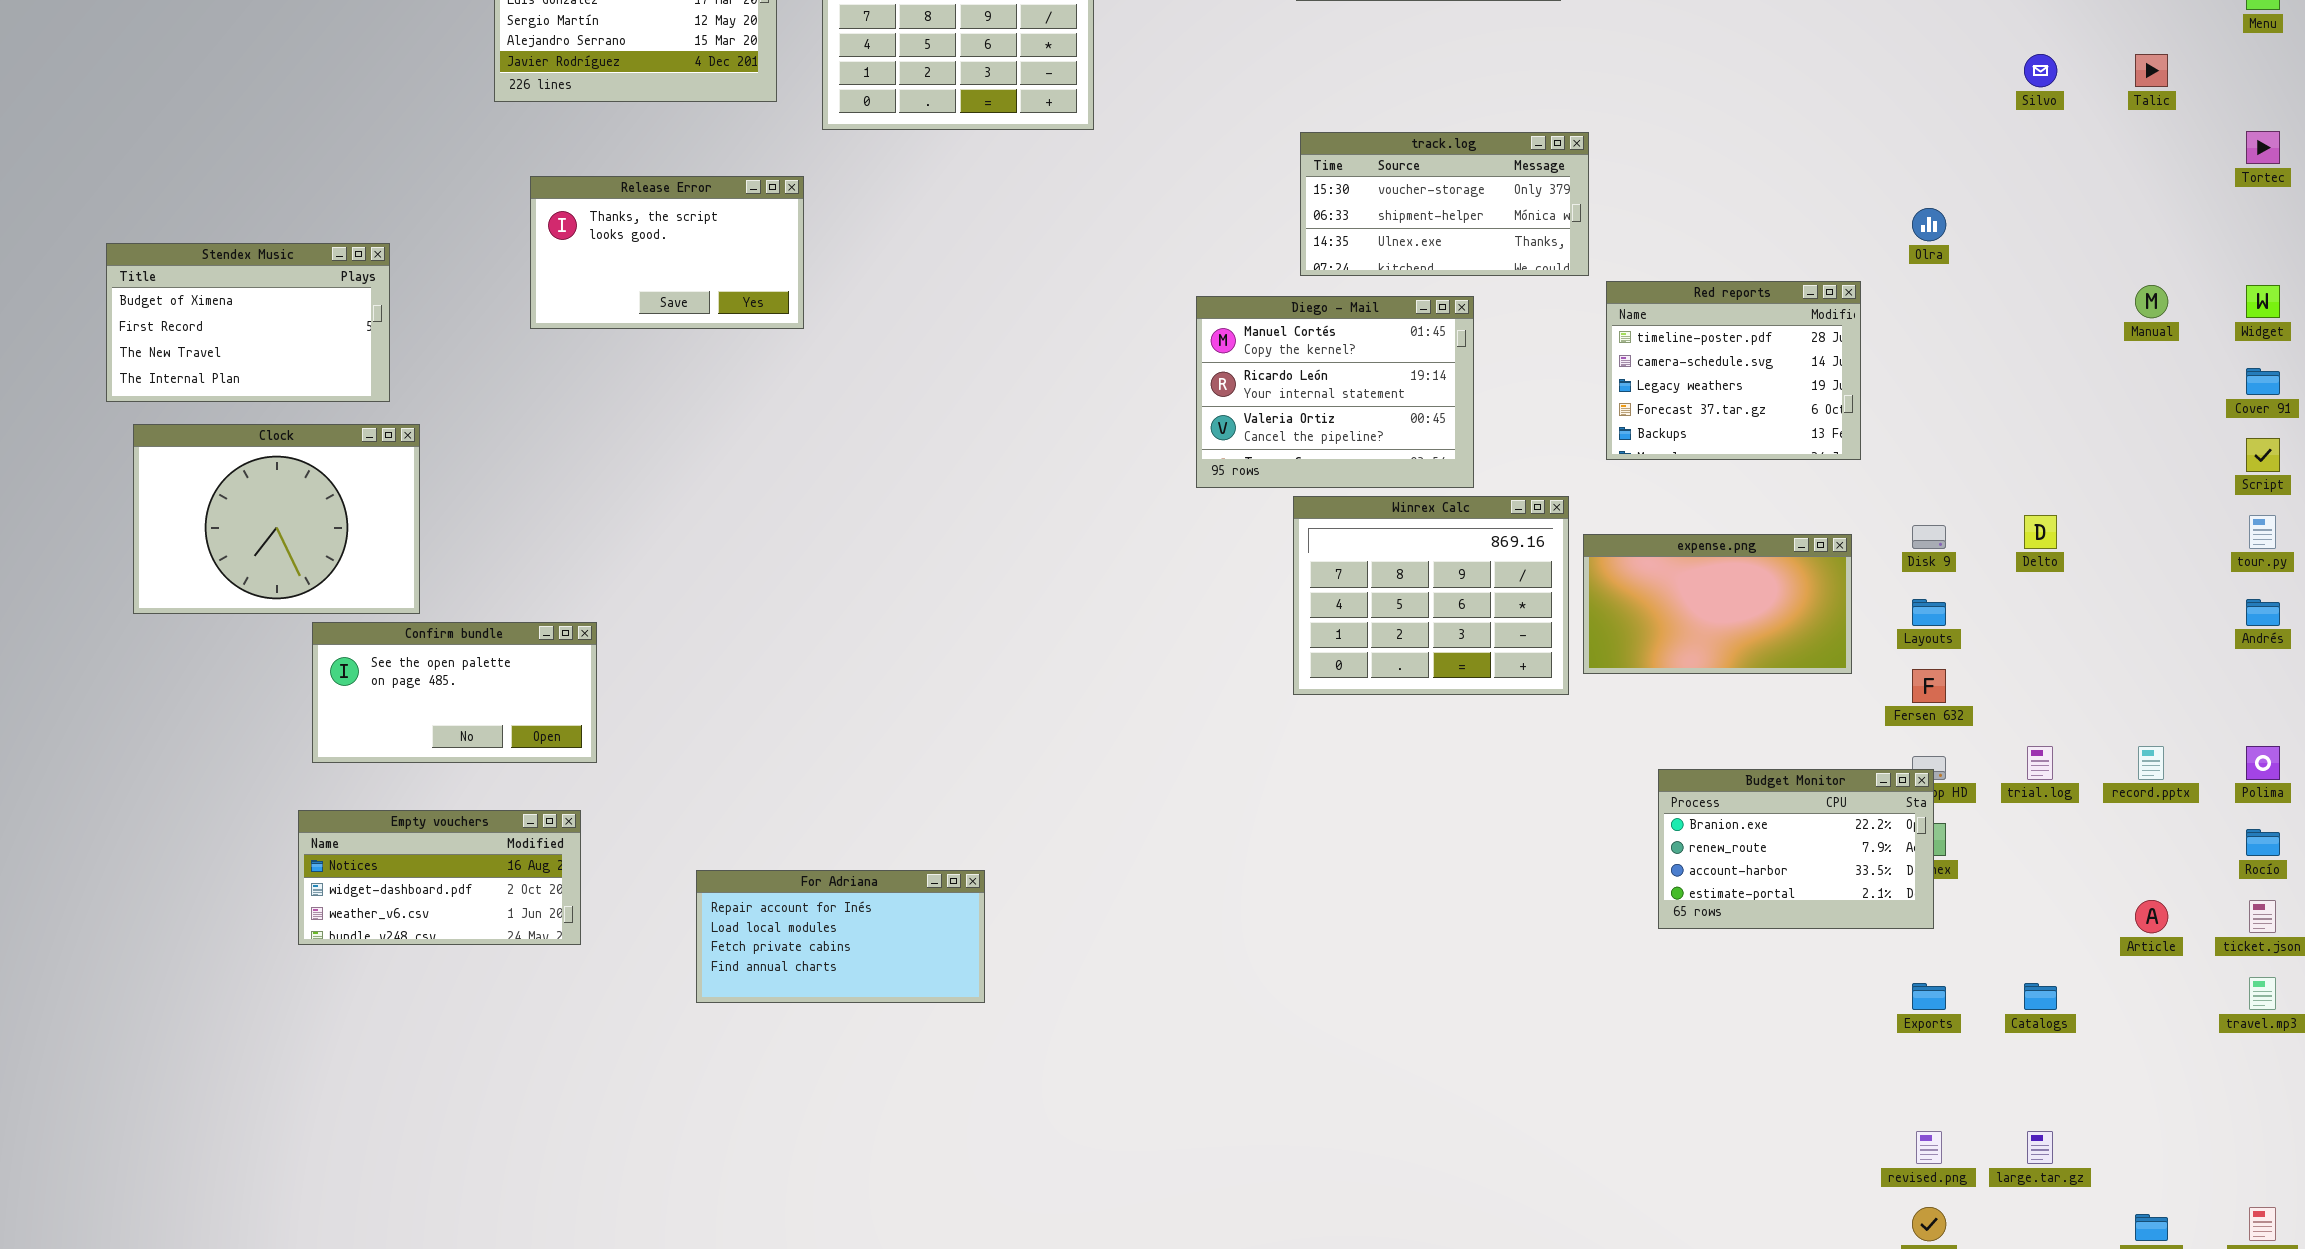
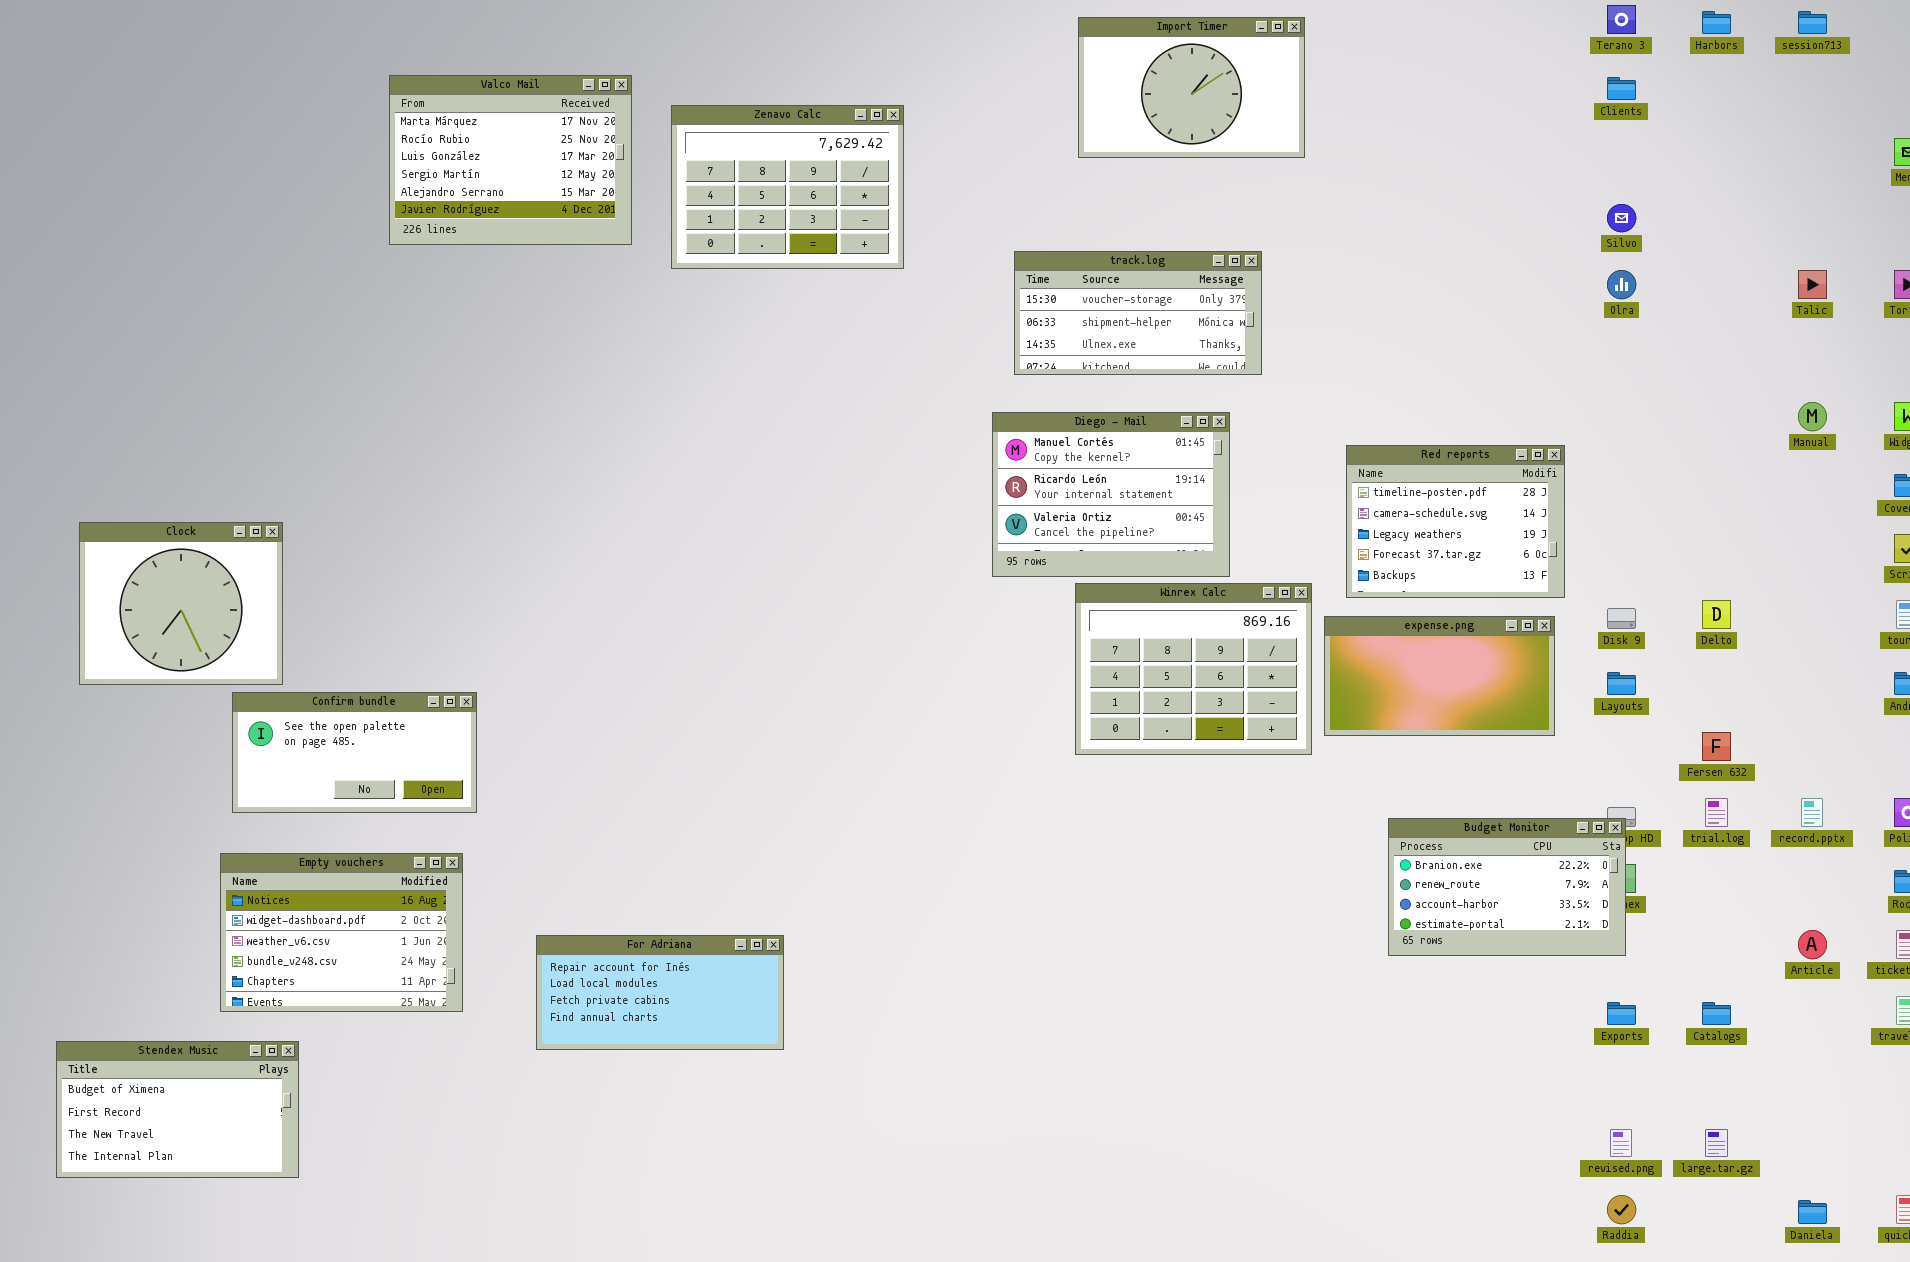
Silvo: [2024,54,2057,87] -> [1607,204,1636,232], moved
Talic: [2135,54,2168,87] -> [1798,270,1827,299], moved
track.log: [1300,132,1589,276] -> [1014,251,1262,375], moved
Release Error: [530,176,804,329] -> none, closed
Olra: [1912,208,1946,241] -> [1607,270,1636,299], moved
Stendex Music: [106,243,390,402] -> [56,1041,299,1178], moved
Red reports: [1606,281,1861,460] -> [1346,445,1565,598], moved
Clock: [133,424,420,614] -> [79,522,283,685], resized
Fersen 632: [1912,669,1946,703] -> [1702,732,1731,761], moved
Empty vouchers: [298,810,581,945] -> [220,853,463,1012], resized
For Adriana: [696,870,985,1003] -> [536,935,784,1050], moved

